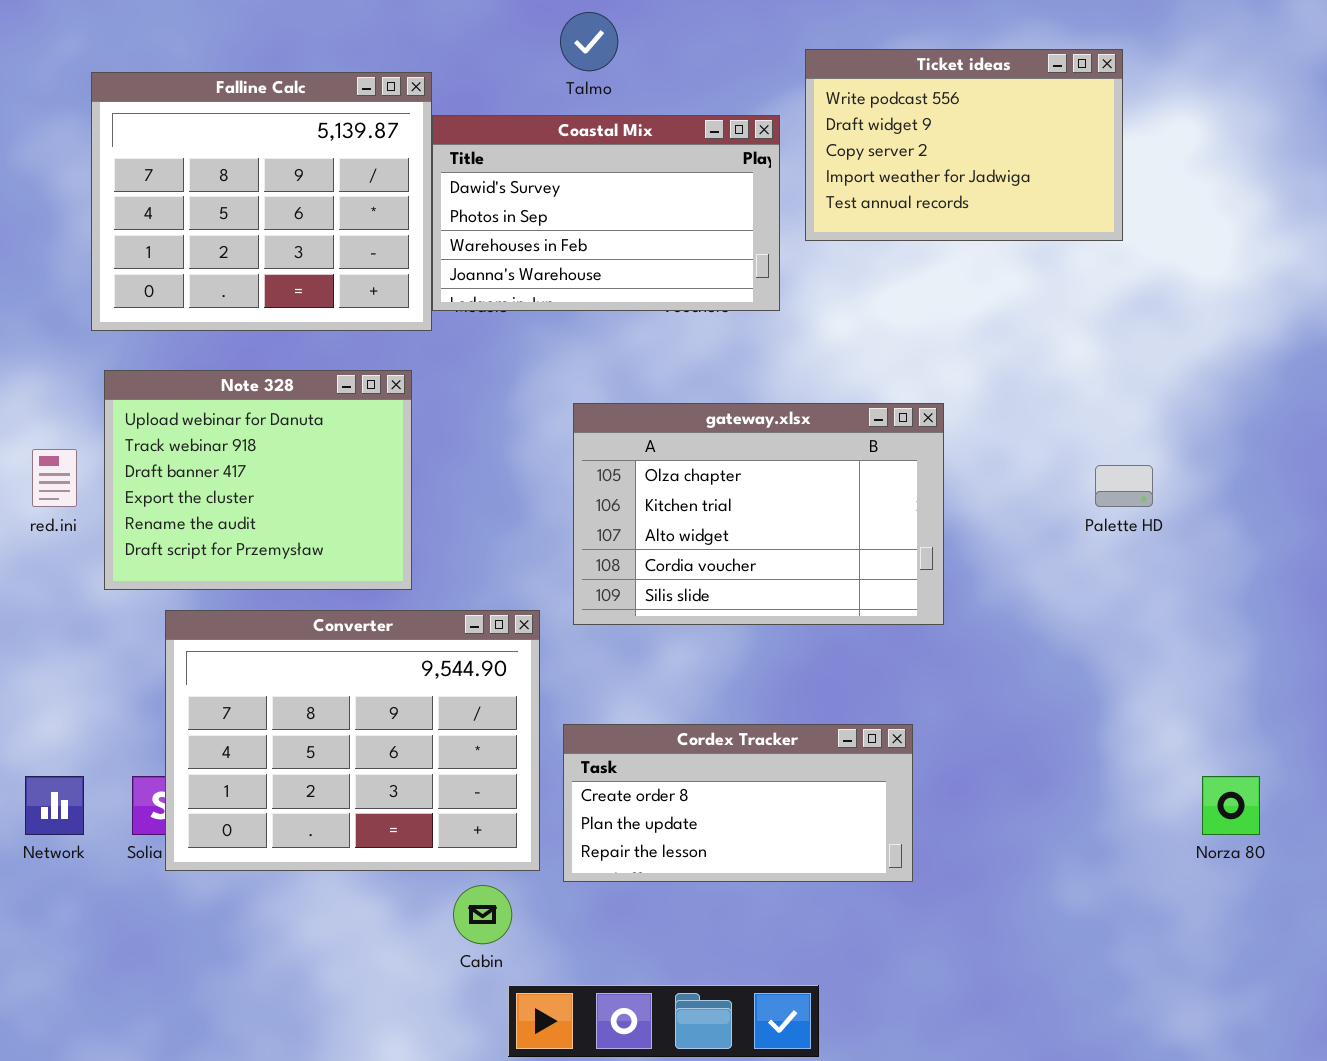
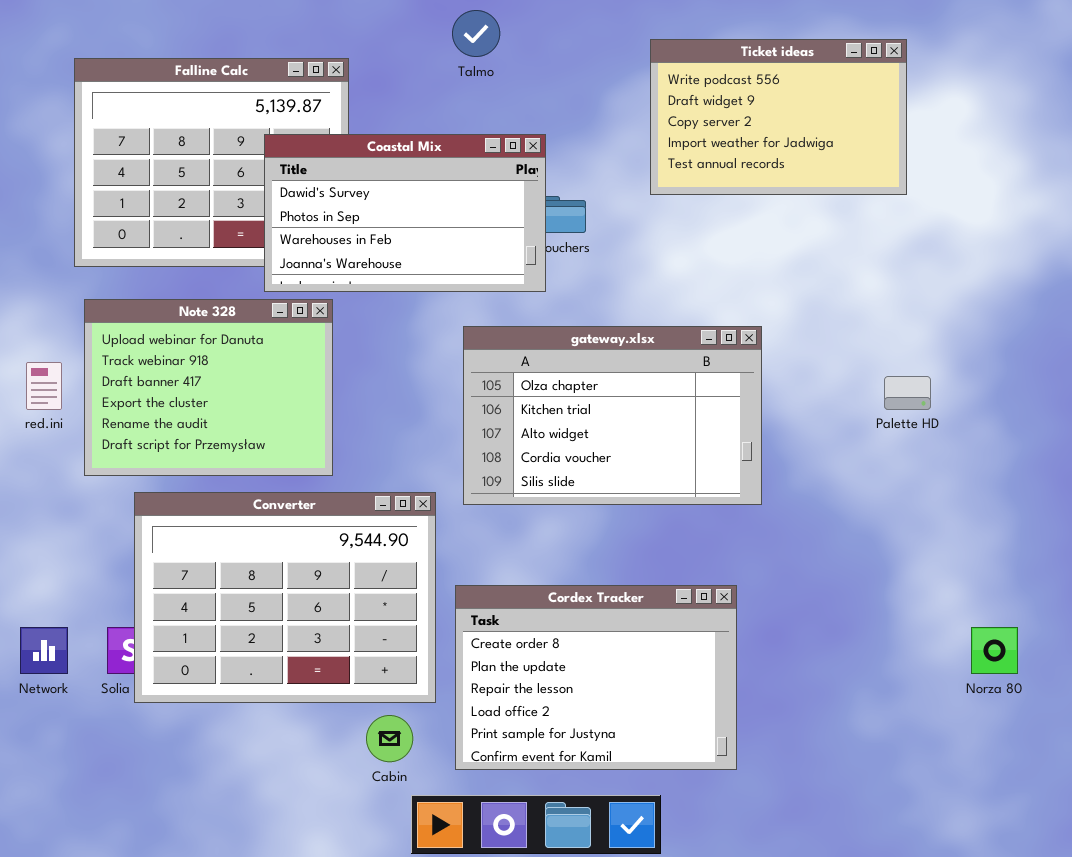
Coastal Mix: [432,115,780,311] -> [264,134,546,292], moved
Cordex Tracker: [563,724,913,882] -> [455,585,737,770], resized

